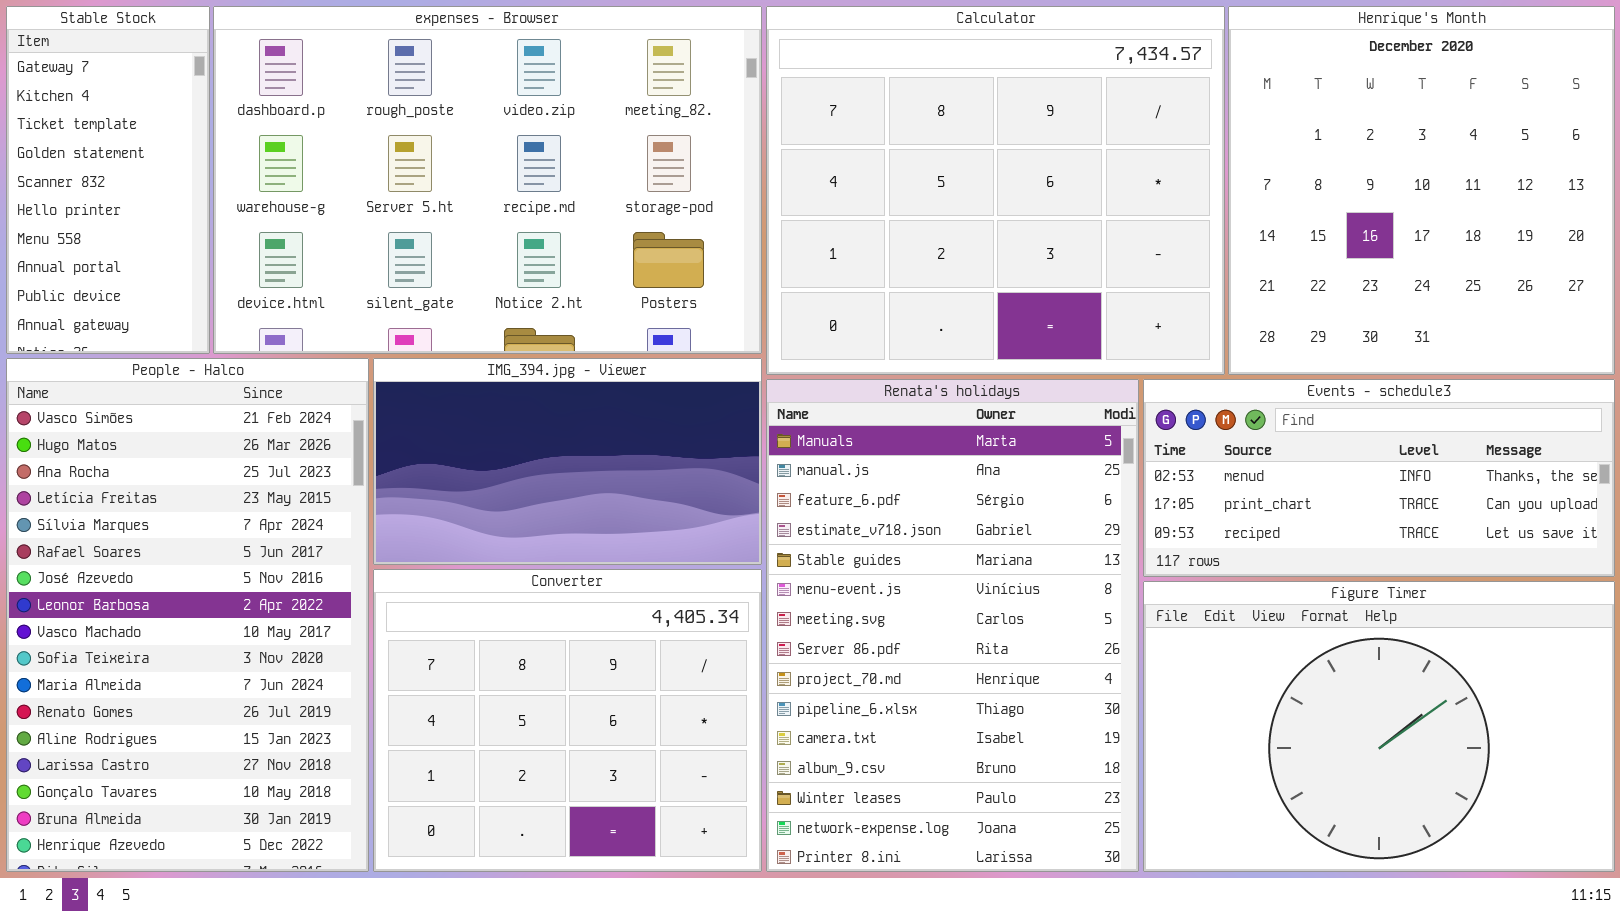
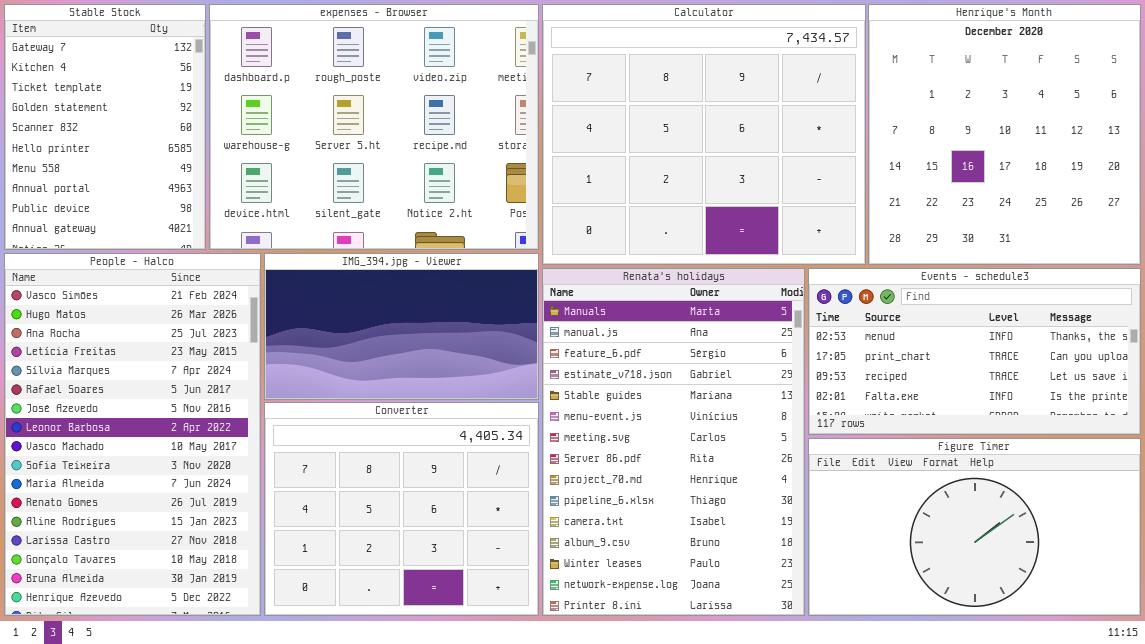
Stable Stock: [6,6,210,354] -> [4,4,206,250], resized
expenses - Browser: [213,6,762,354] -> [209,4,539,250], resized
Events - schedule3: [1143,379,1615,577] -> [808,268,1141,435], resized
Figure Timer: [1143,581,1615,872] -> [808,438,1141,616], resized

